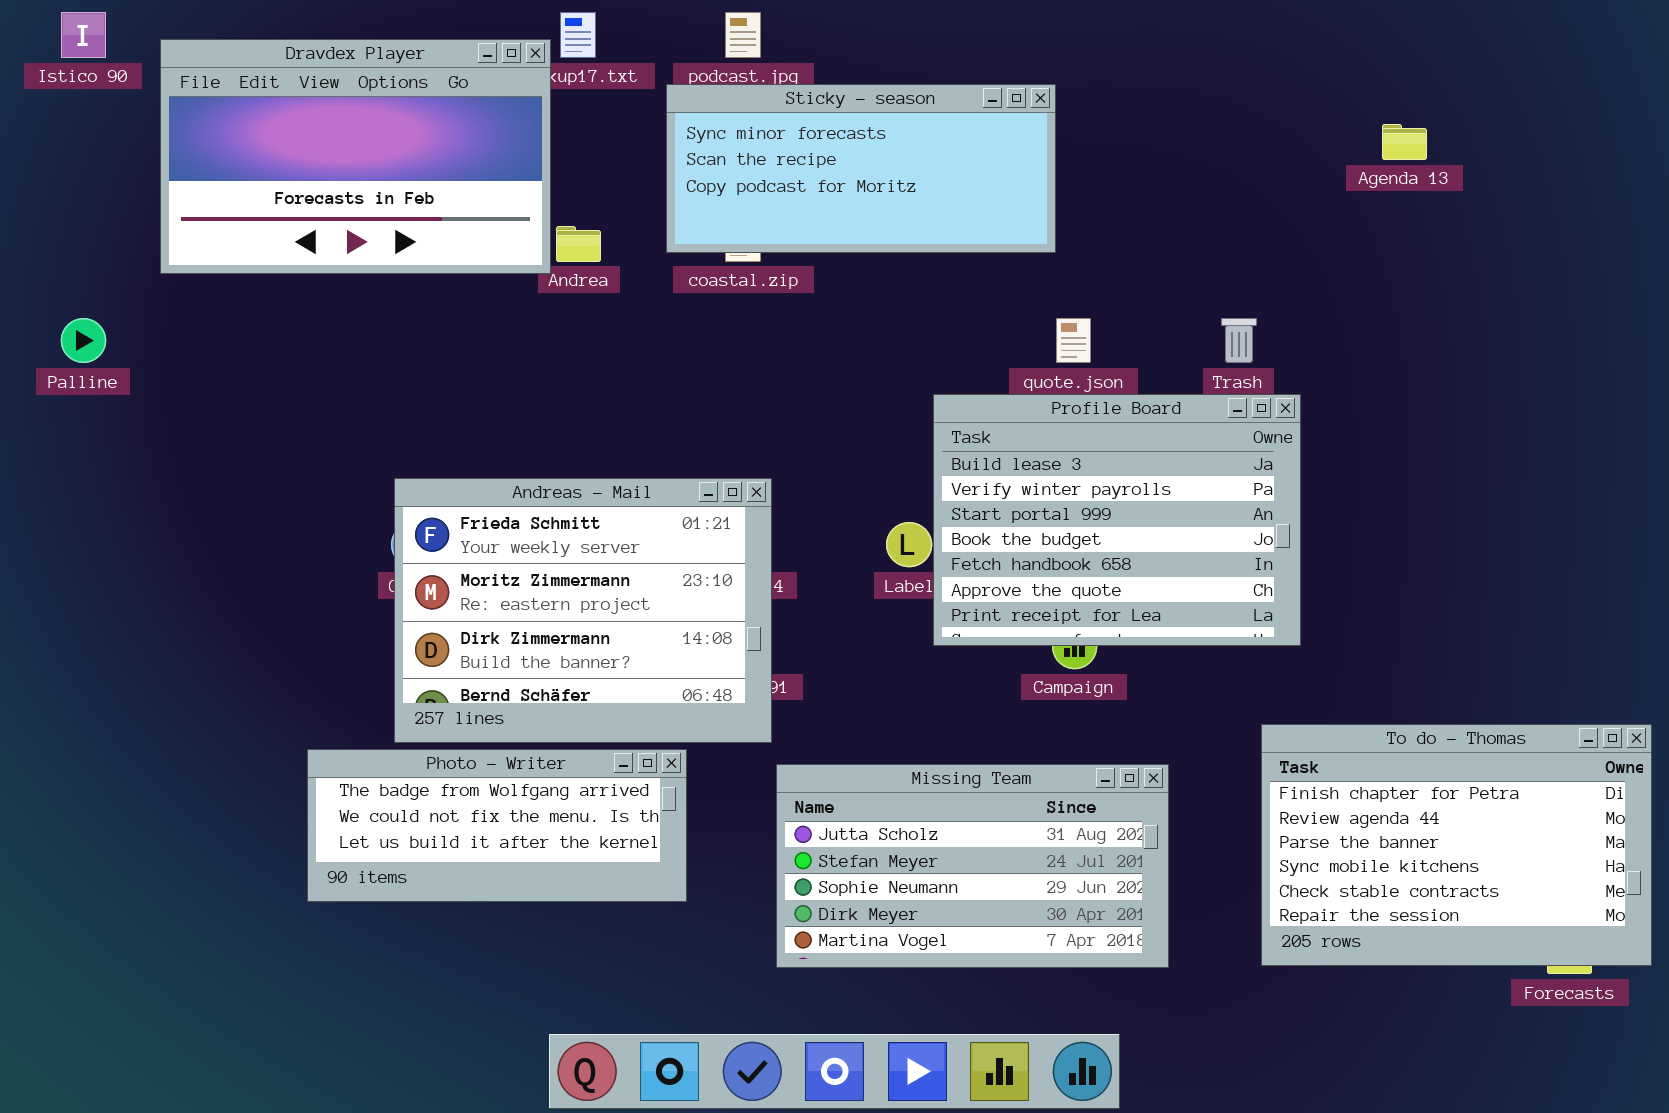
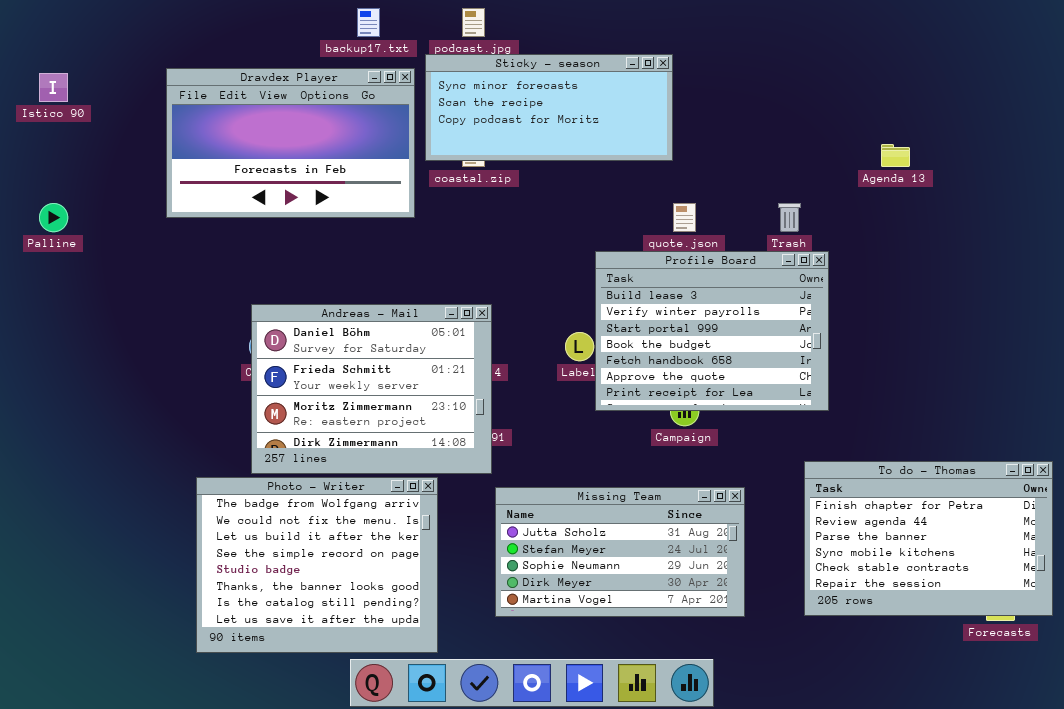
Istico 90: [61,12,106,58] -> [39,73,68,102], moved
Dravdex Player: [160,39,551,274] -> [166,68,415,218], moved
Agenda 13: [1382,124,1427,160] -> [881,144,910,167], moved
Andreas - Mail: [394,478,772,743] -> [251,304,492,474], scrolled up 1 row
Photo - Writer: [307,749,687,902] -> [196,477,438,653], resized

